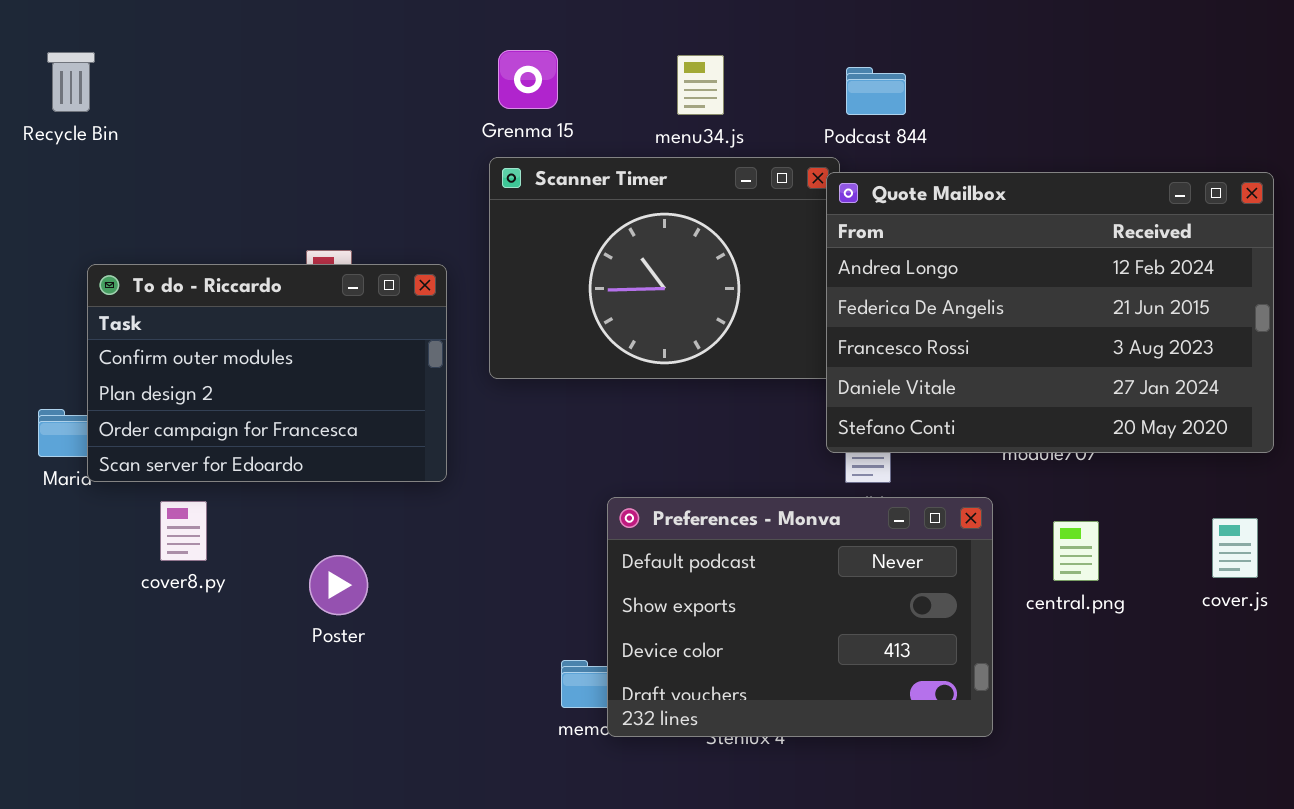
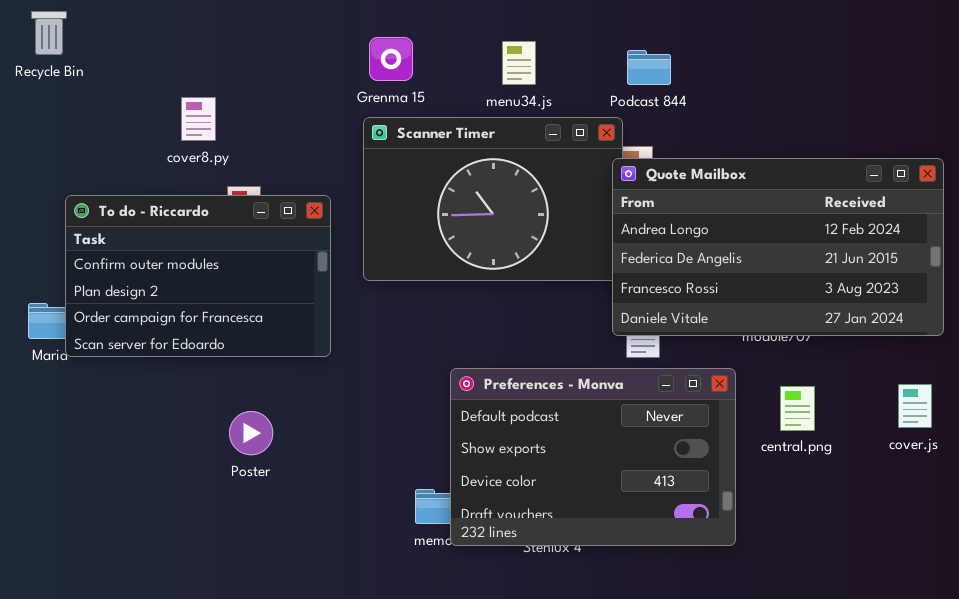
Recycle Bin: [47,52,95,112] -> [31,11,67,55], moved
Quote Mailbox: [826,172,1274,453] -> [612,158,944,336], resized
cover8.py: [160,501,207,561] -> [181,97,216,141], moved

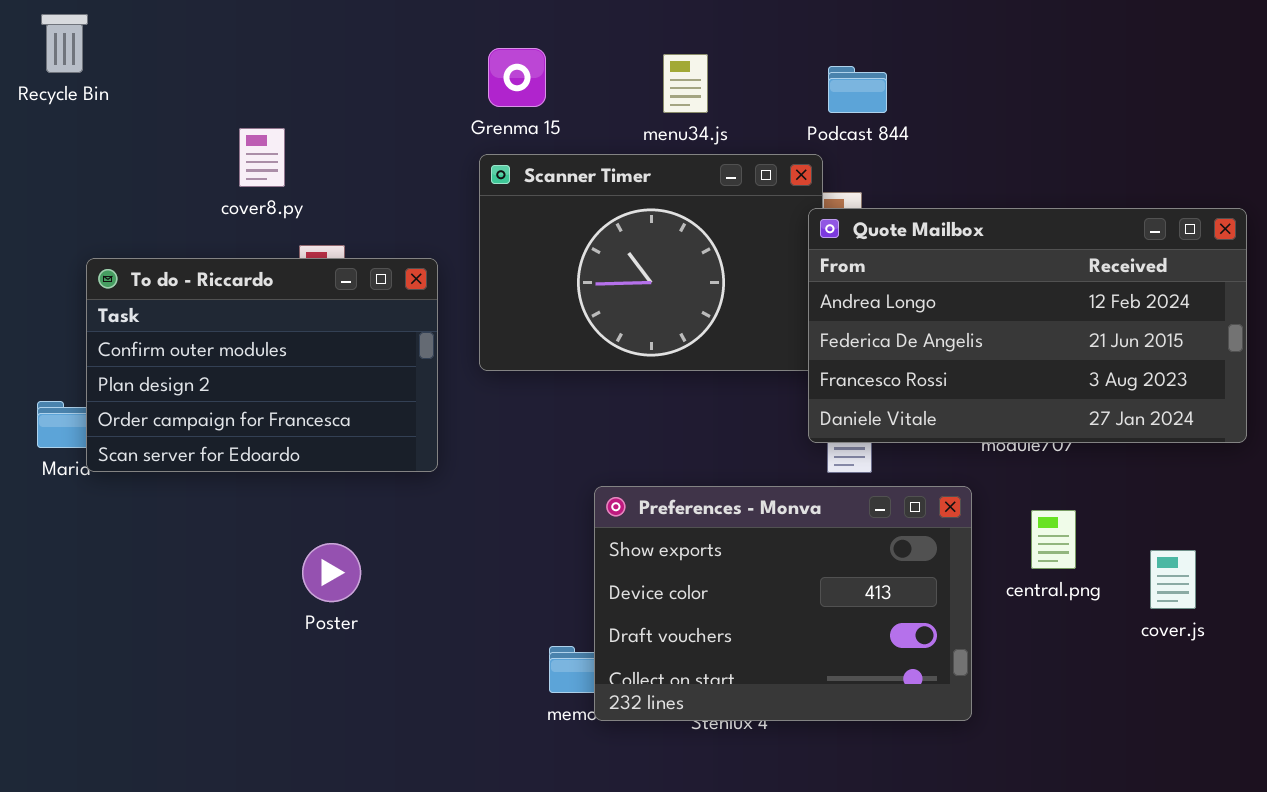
Preferences - Monva: [450,368,736,546] -> [594,486,972,721], scrolled down 1 row
cover.js: [898,384,932,428] -> [1150,550,1196,609], moved

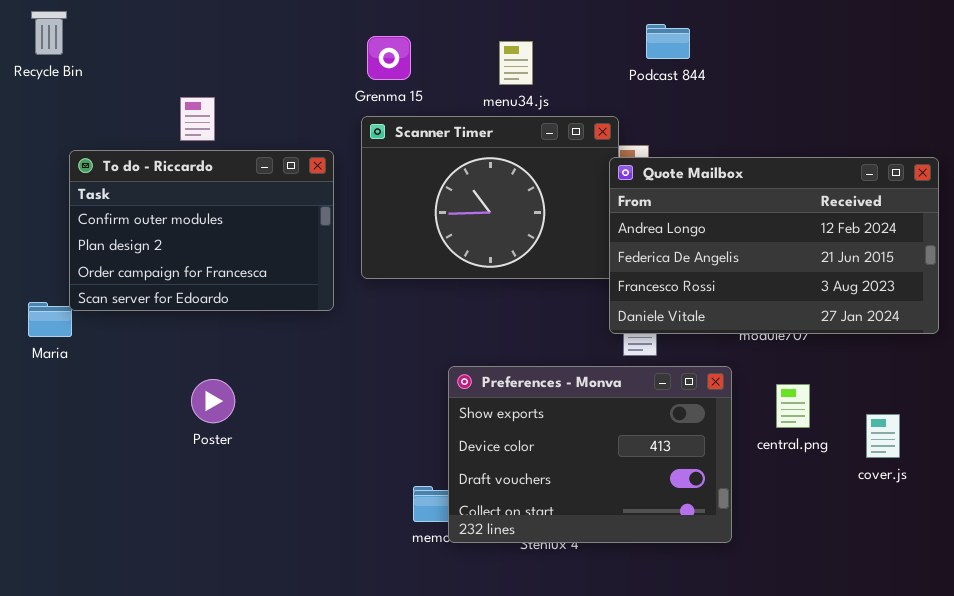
Podcast 844: [828,66,887,113] -> [646,24,690,59], moved
To do - Riccardo: [86,258,438,472] -> [69,150,334,311], moved
Poster: [302,543,361,602] -> [191,379,235,423], moved

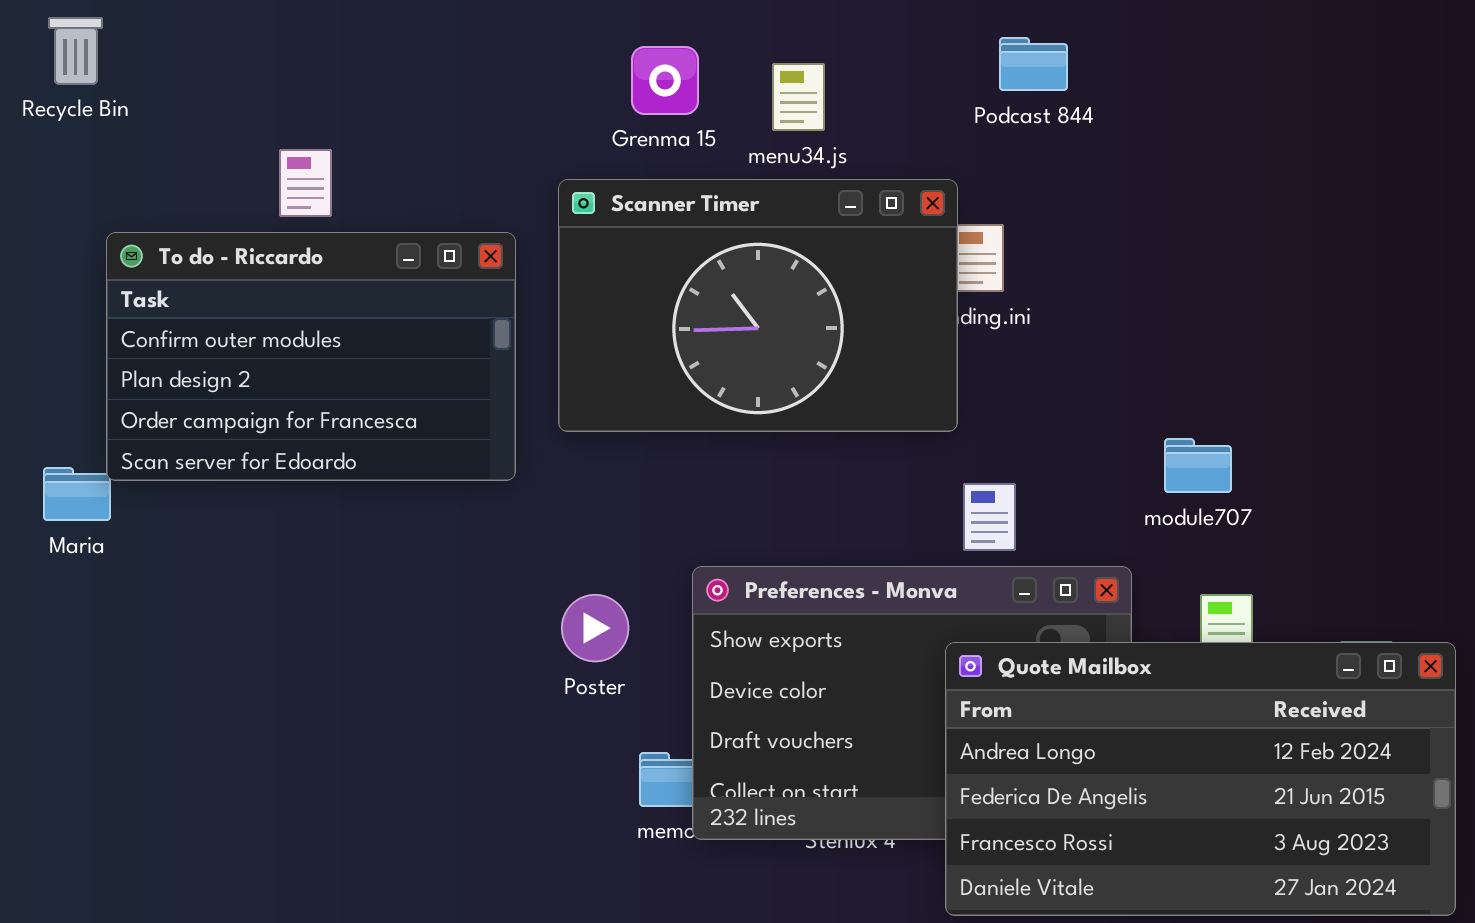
Grenma 15: [367,36,411,80] -> [631,46,699,115], moved
Quote Mailbox: [609,157,939,334] -> [945,642,1456,916], moved
Poster: [191,379,235,423] -> [561,594,629,662], moved

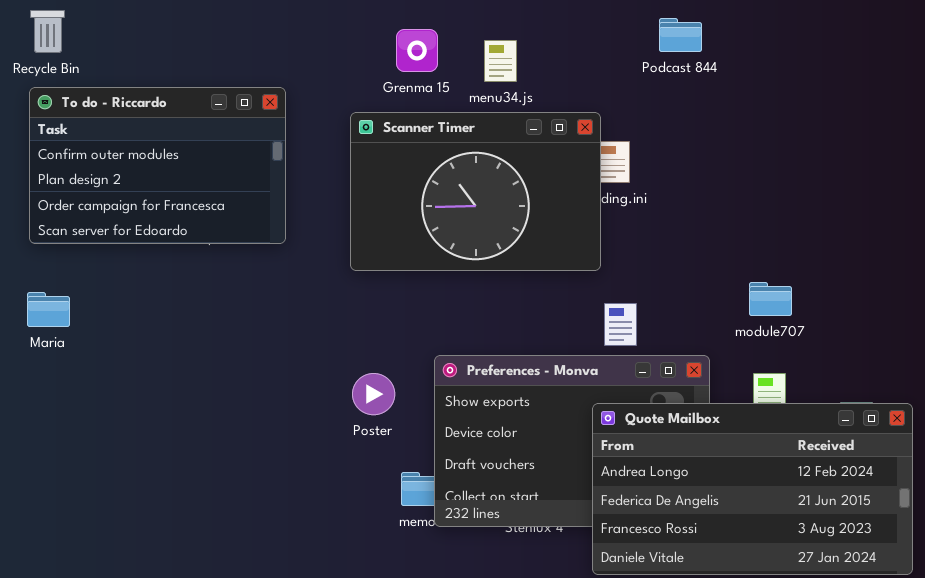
Podcast 844: [999,37,1068,91] -> [659,18,702,52], moved
To do - Riccardo: [106,232,516,481] -> [29,87,286,244], moved
module707: [1164,438,1232,493] -> [749,282,792,316], moved

